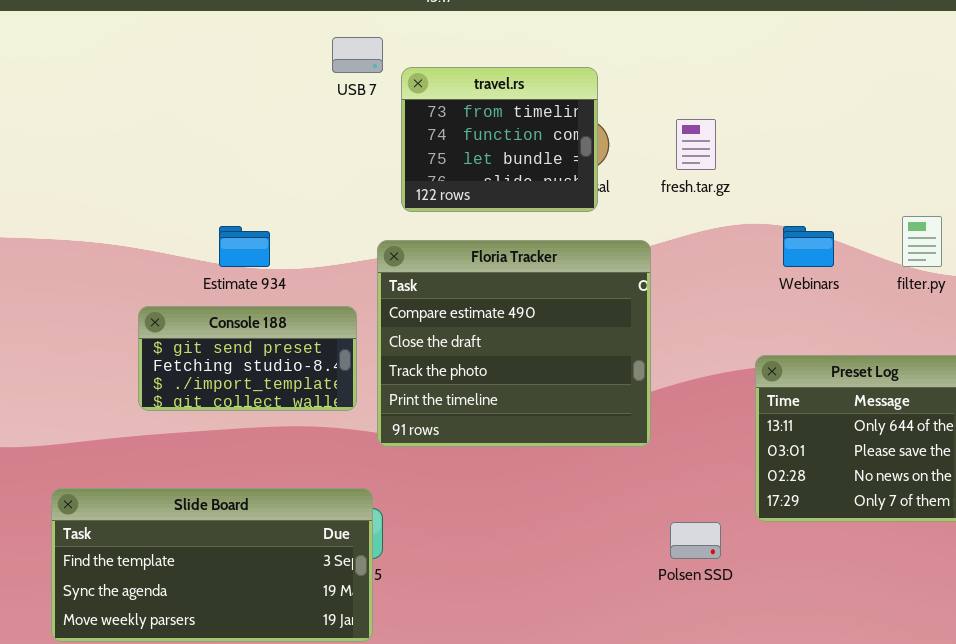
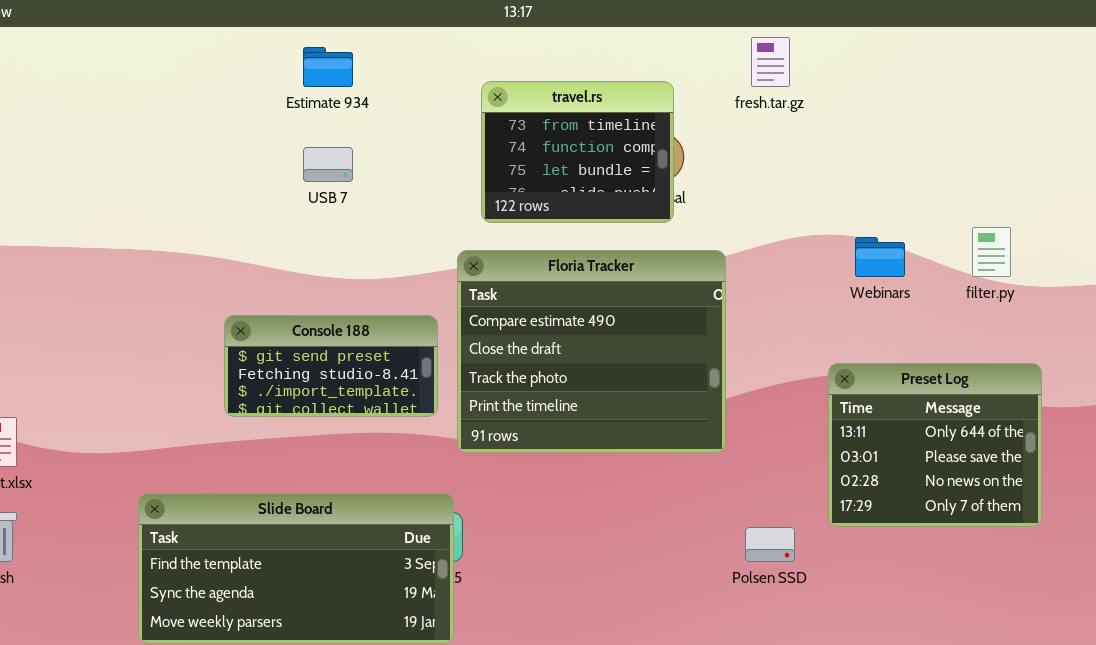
USB 7: [332,37,383,73] -> [303,147,353,182], moved
fresh.tar.gz: [676,119,716,170] -> [751,37,790,87], moved
Estimate 934: [219,226,270,267] -> [303,47,353,87], moved

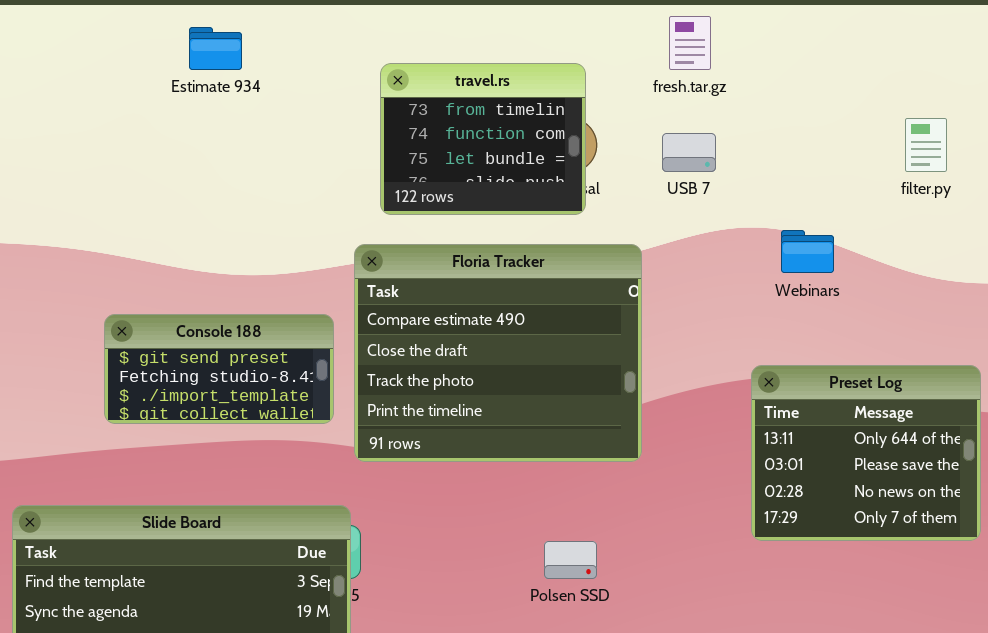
USB 7: [303,147,353,182] -> [662,133,716,172], moved
filter.py: [972,227,1011,277] -> [905,118,947,172], moved
Polsen SSD: [745,527,795,562] -> [544,541,597,579], moved

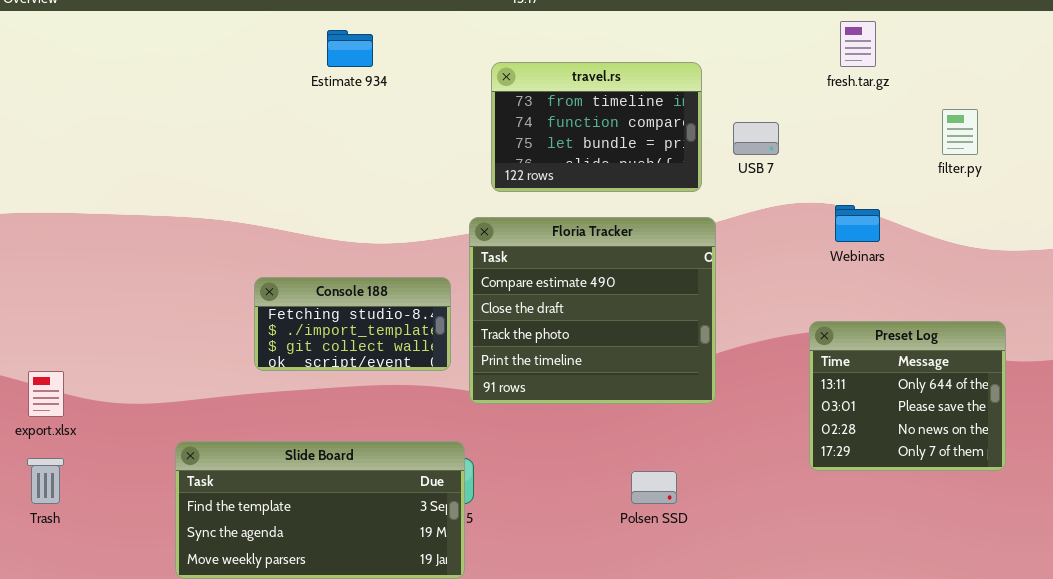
fresh.tar.gz: [669,16,711,70] -> [840,21,876,67], moved
travel.rs: [380,63,586,215] -> [491,62,702,192], resized
Console 188: [104,314,334,424] -> [254,277,451,371], scrolled down 1 row

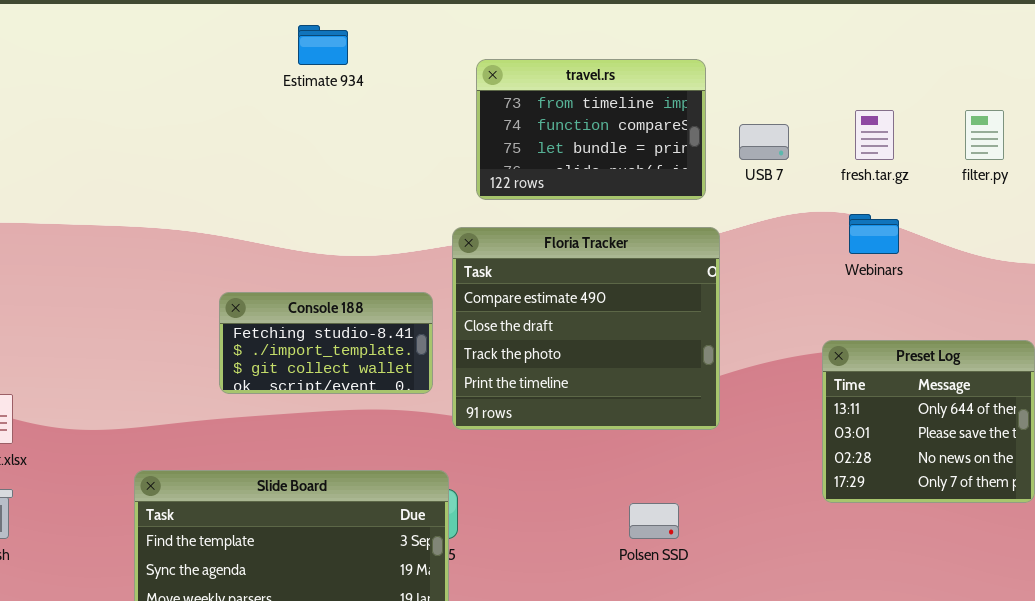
fresh.tar.gz: [840,21,876,67] -> [855,110,894,160], moved

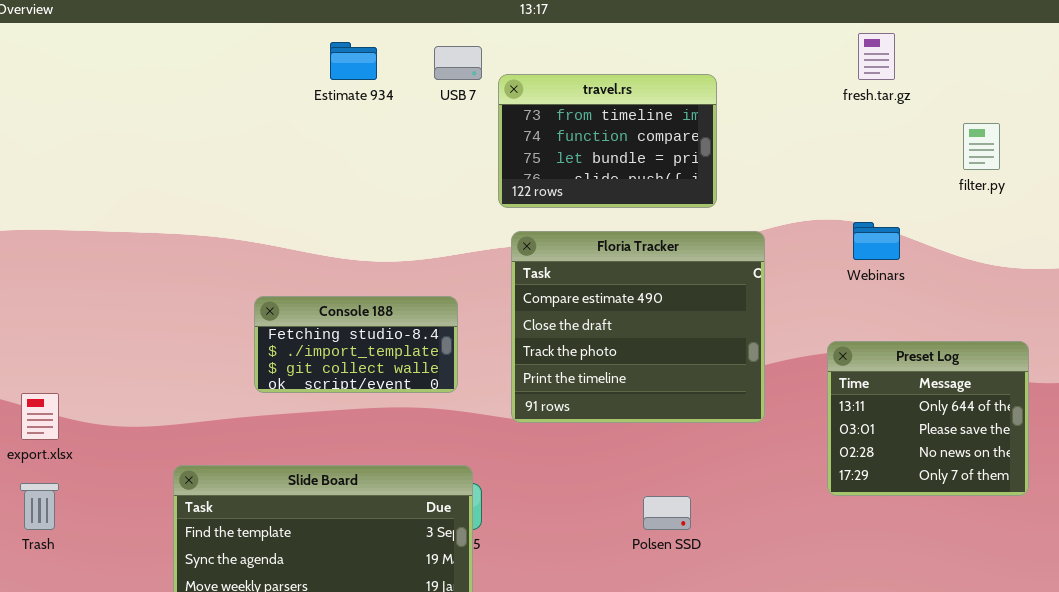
fresh.tar.gz: [855,110,894,160] -> [858,33,895,80], moved
USB 7: [739,124,789,160] -> [434,46,482,80], moved
Floria Tracker: [452,227,720,430] -> [511,231,765,423], moved

